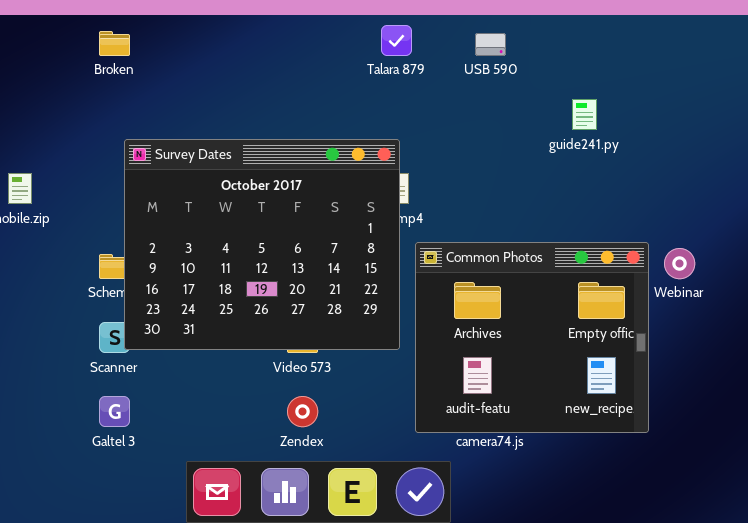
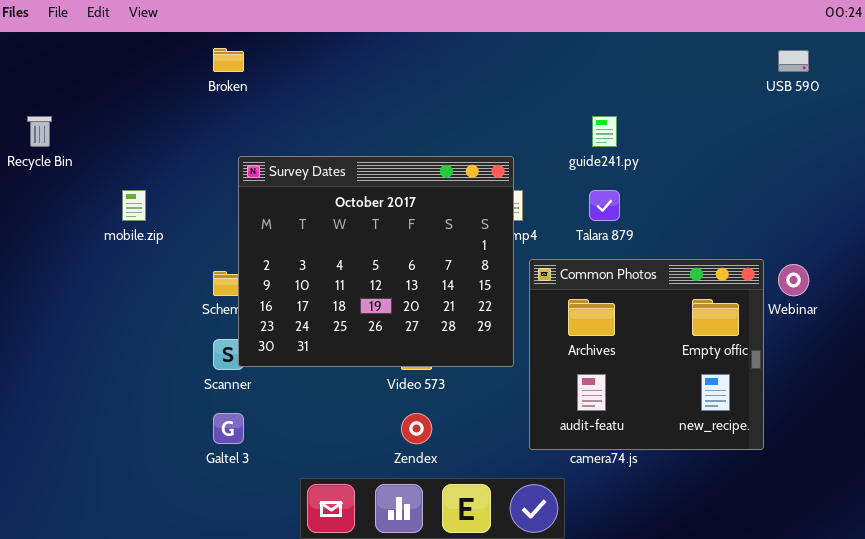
Talara 879: [381,25,412,56] -> [589,190,620,221], moved
USB 590: [475,33,506,56] -> [778,50,809,72], moved
guide241.py: [572,99,597,130] -> [592,116,617,147], moved

